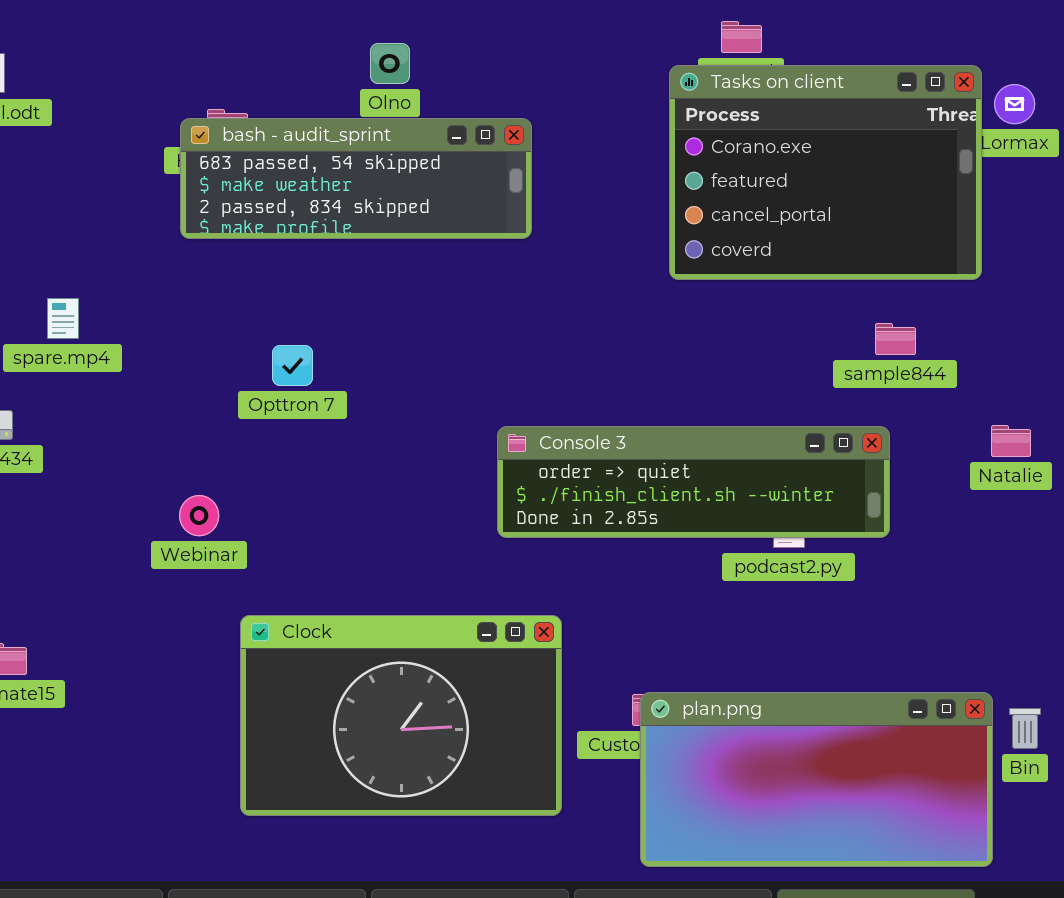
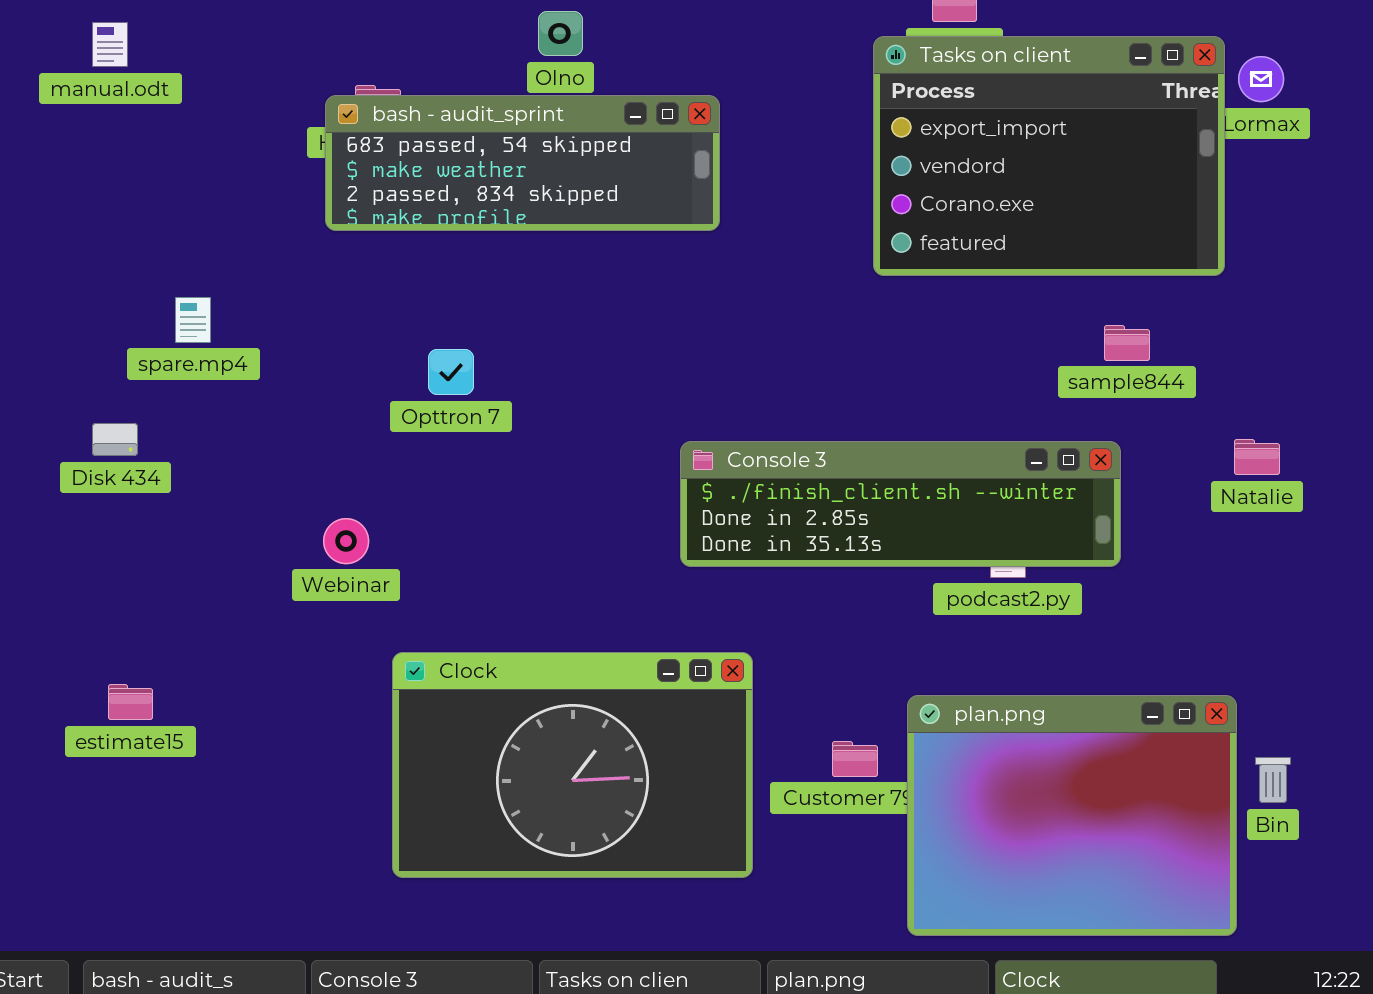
Tasks on client: [669,65,982,280] -> [873,36,1225,276], scrolled up 2 rows
Console 3: [497,426,890,538] -> [680,441,1121,567], scrolled down 1 row
plan.png: [640,692,993,867] -> [907,695,1237,936], resized

